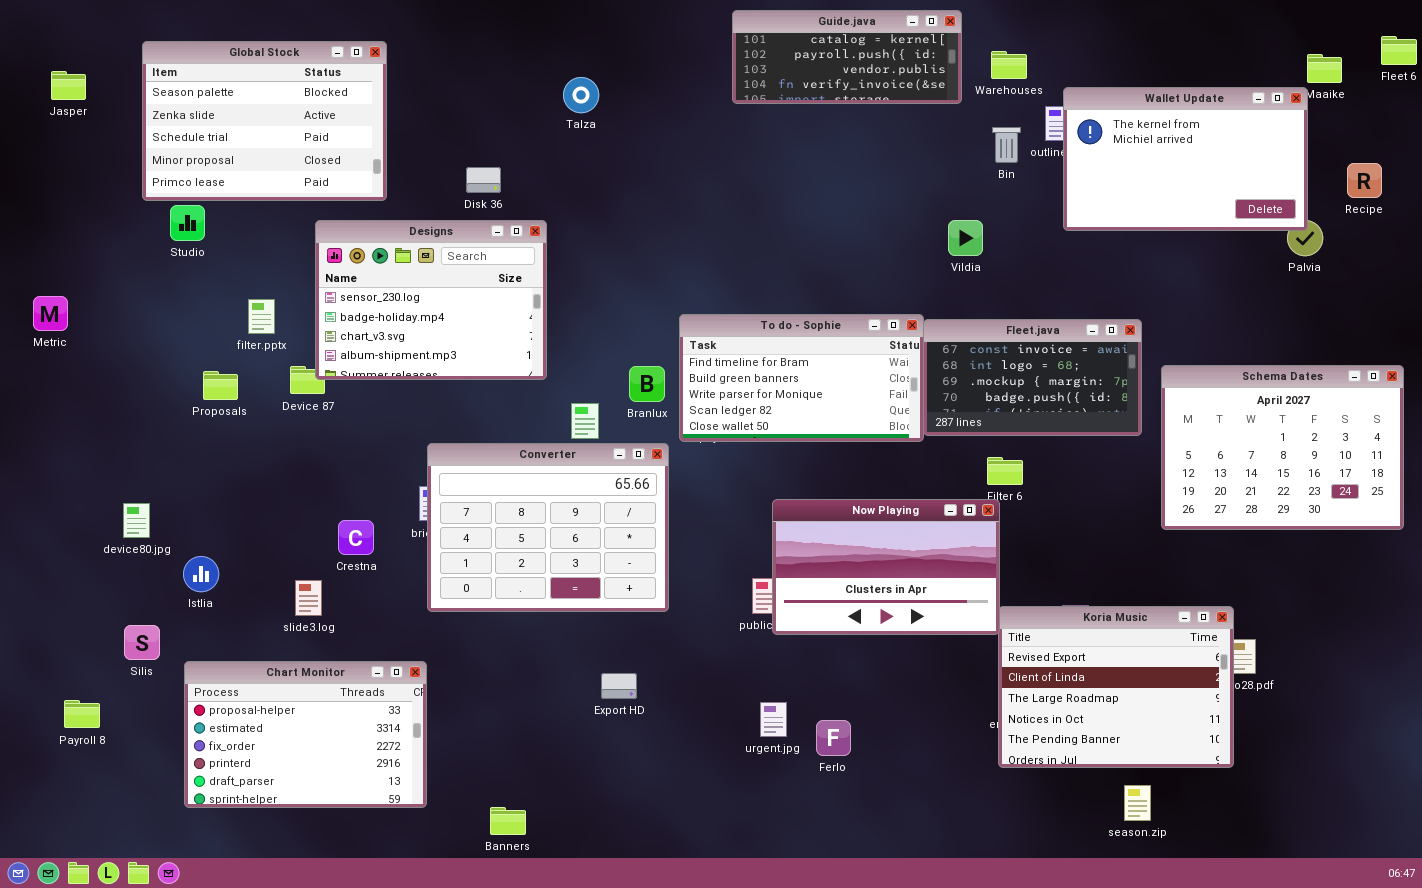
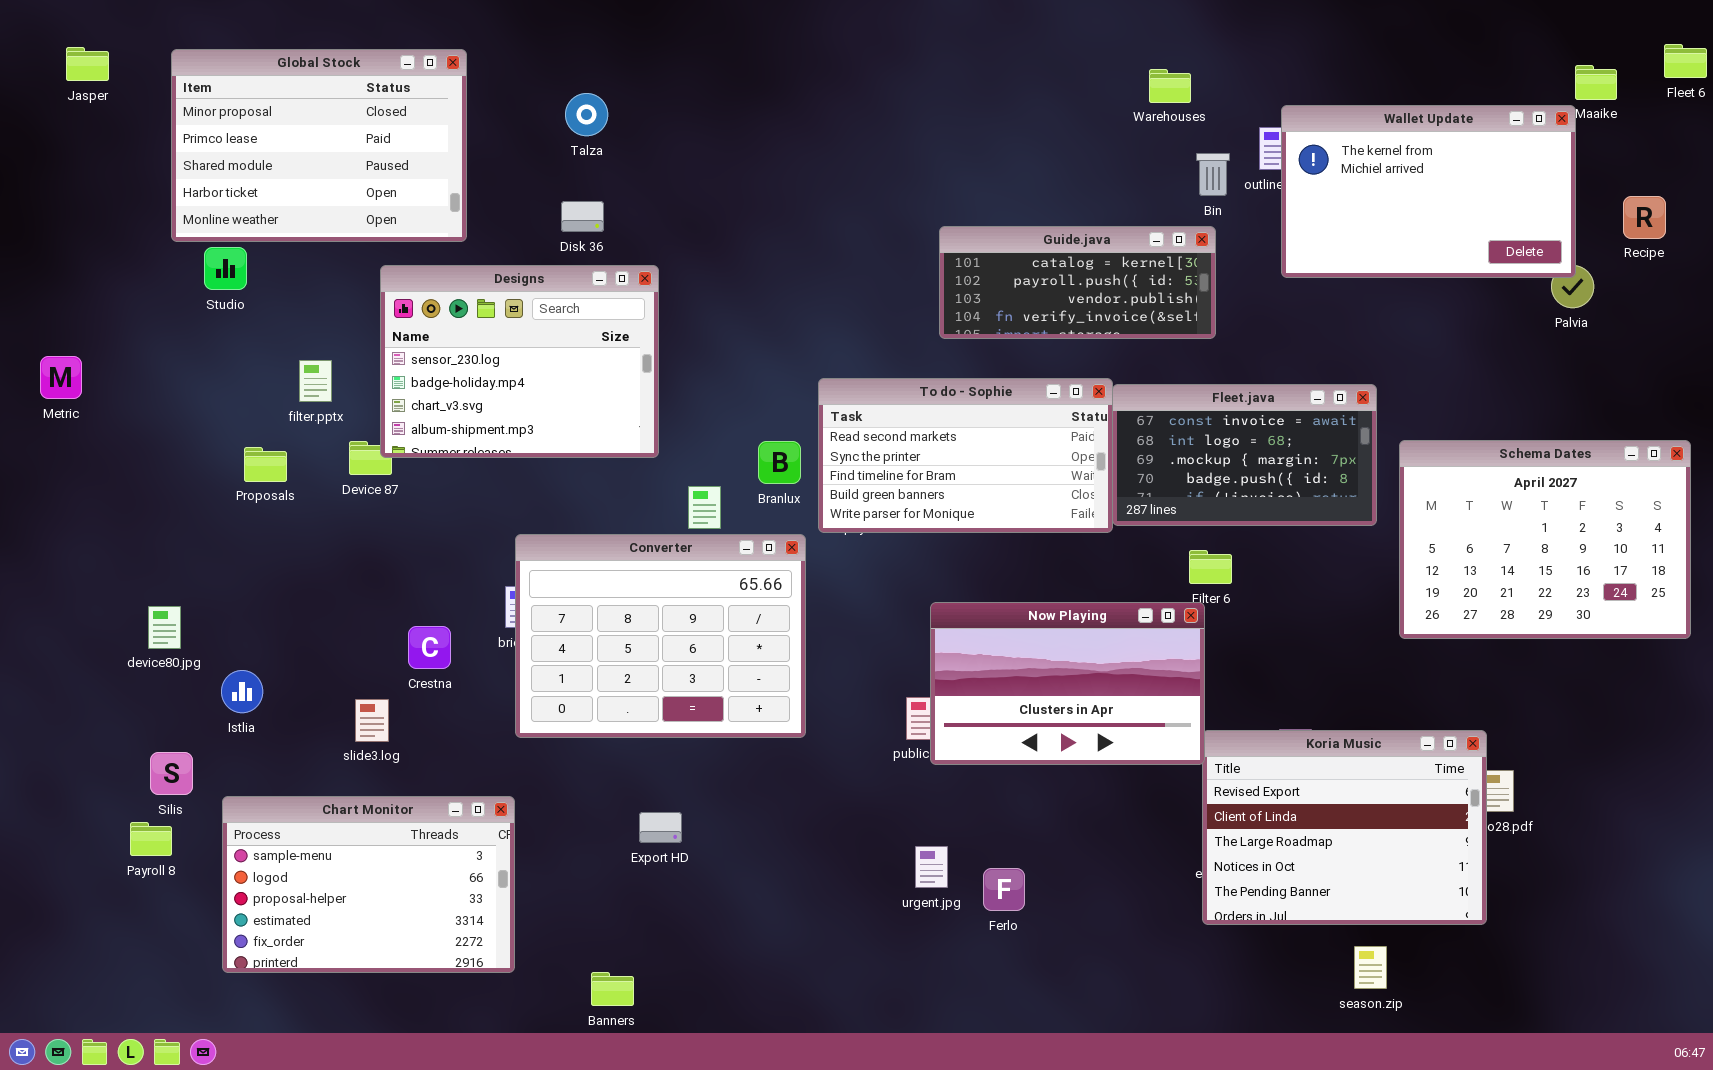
Guide.java: [732,10,962,104] -> [939,226,1216,339], moved
Global Stock: [142,41,387,201] -> [171,49,467,242], scrolled down 3 rows
Warehouses: [991,51,1027,79] -> [1149,69,1191,103], moved
Jasper: [51,71,86,100] -> [66,47,109,81], moved
Talza: [563,77,599,113] -> [565,93,608,136], moved
To do - Sophie: [679,314,924,442] -> [818,378,1113,533], scrolled up 2 rows
Chart Monitor: [184,661,427,808] -> [222,796,515,973], scrolled up 2 rows
Export HD: [601,673,637,699] -> [639,812,682,843], moved
Payroll 8: [64,700,100,728] -> [130,822,172,856], moved

